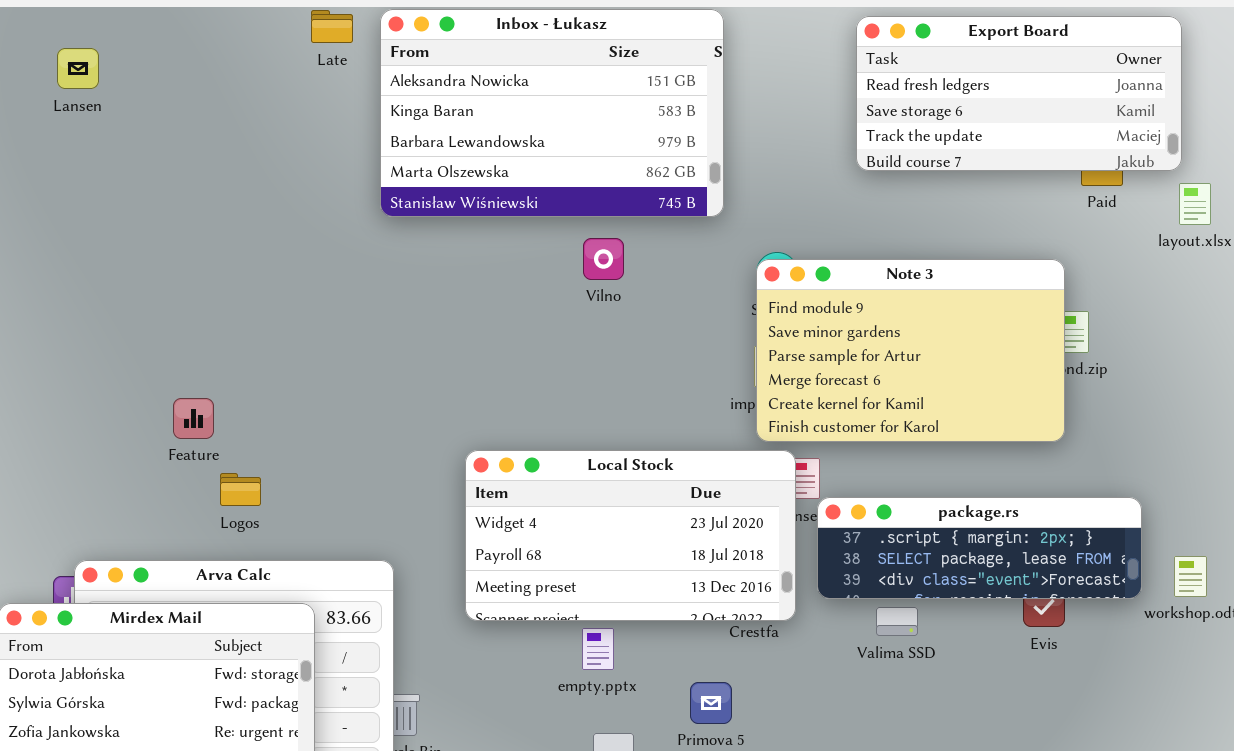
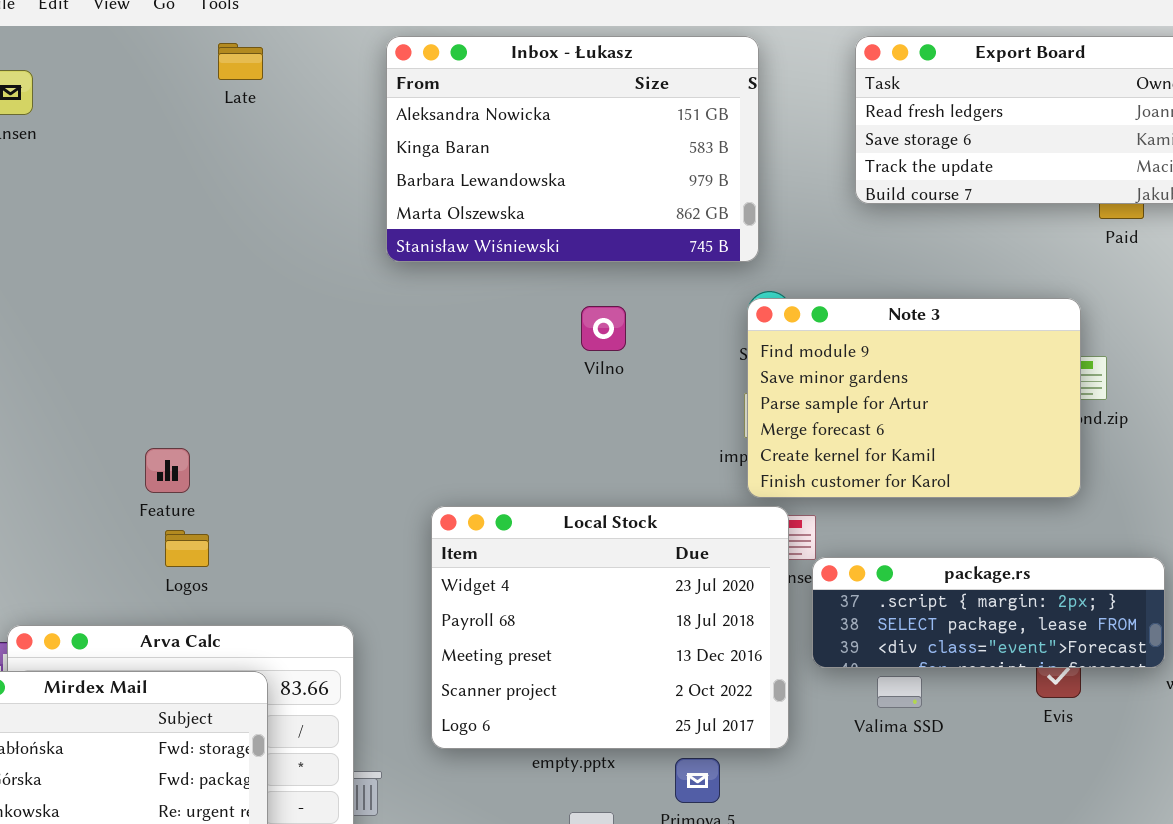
Inbox - Łukasz: [380,9,724,217] -> [386,36,759,262], moved
Late: [311,10,353,43] -> [218,43,263,80], moved
Vilno: [583,238,624,280] -> [581,306,626,351], moved
Feature: [173,398,214,439] -> [145,448,190,493], moved
Local Stock: [465,450,796,621] -> [431,506,789,749], resized

